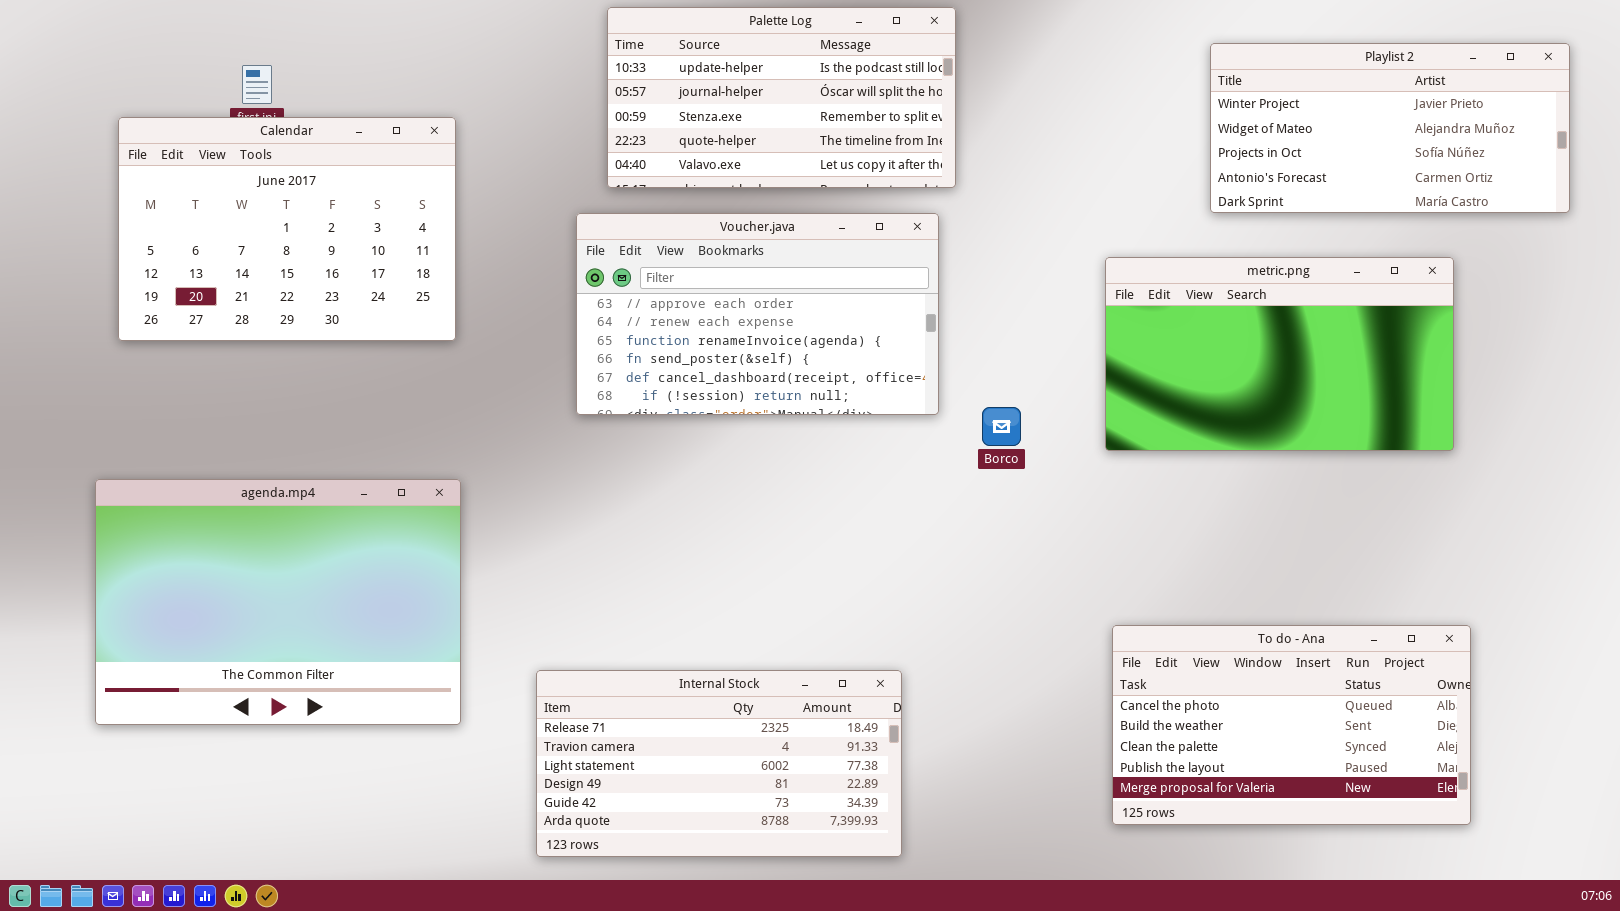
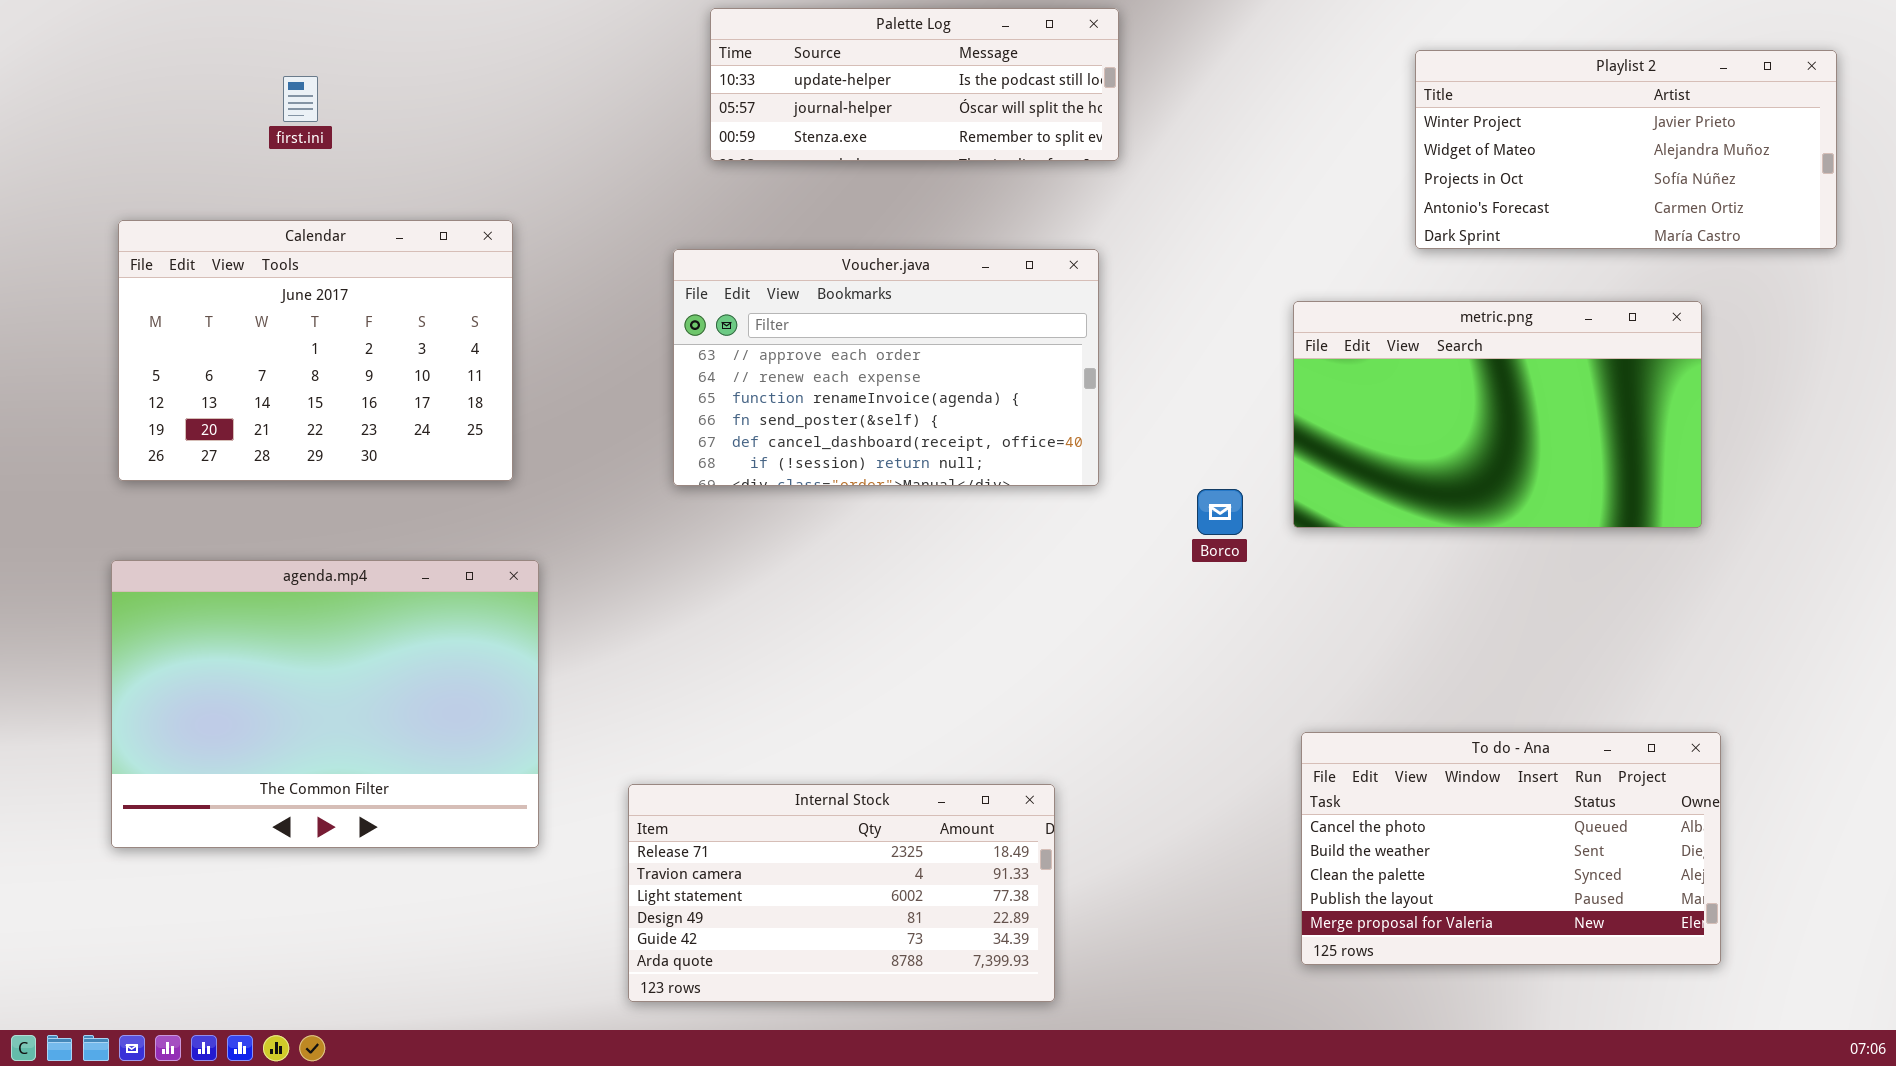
Palette Log: [607,7,956,188] -> [710,8,1119,161], resized
Calendar: [118,117,456,341] -> [118,220,513,481], moved
Borco: [982,407,1021,446] -> [1197,489,1243,535], moved

